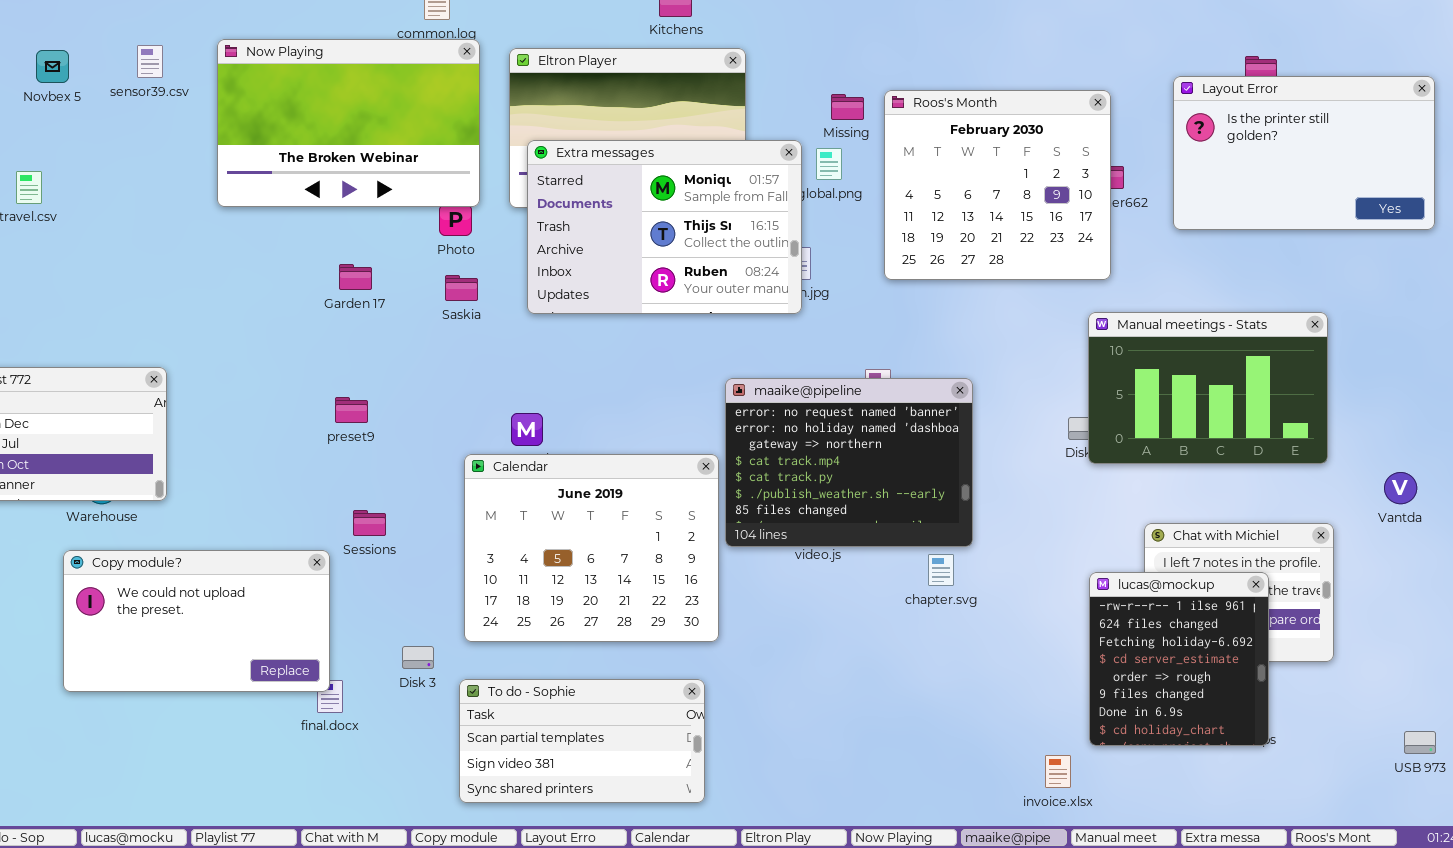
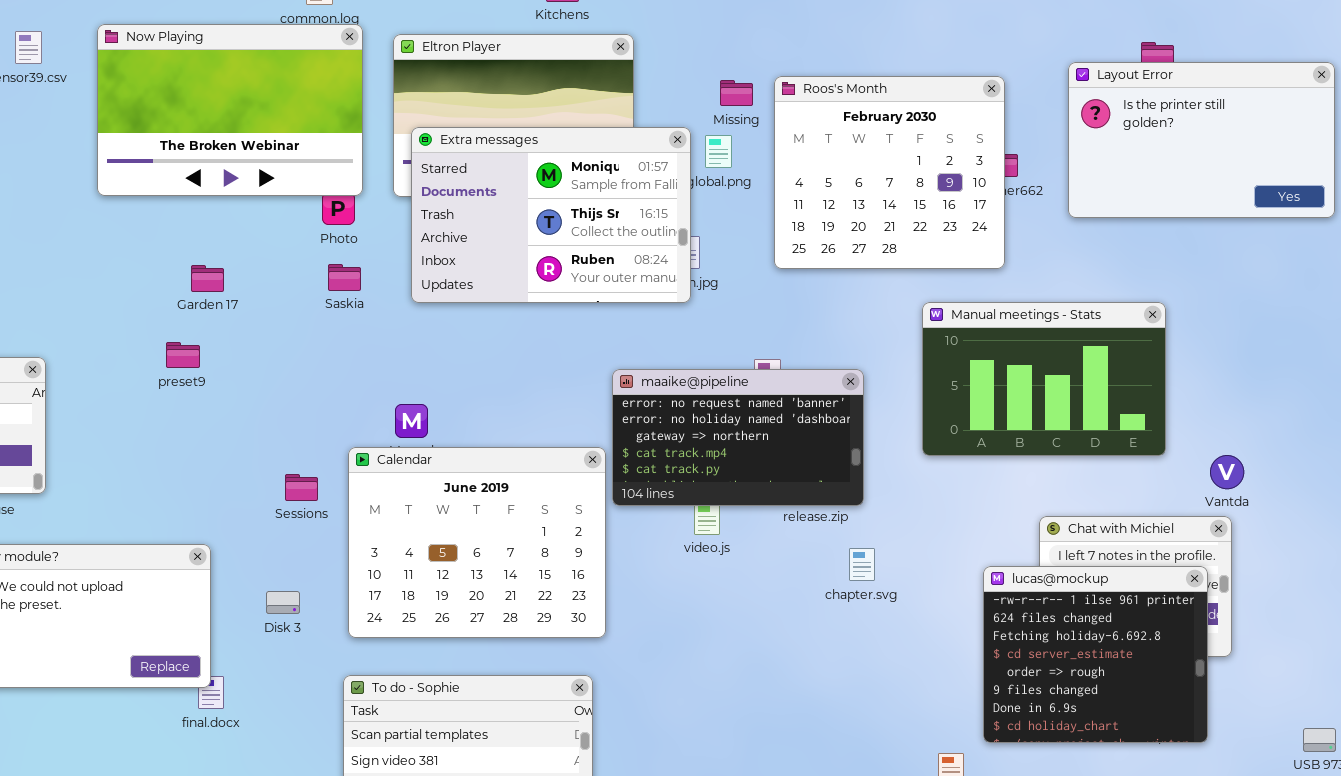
Garden 17: [339,264,372,290] -> [191,265,224,292], moved
Manual meetings - Stats: [1088,312,1328,464] -> [922,302,1166,456], moved
maaike@pipeline: [725,378,973,547] -> [612,369,864,506], resized
preset9: [335,397,368,423] -> [166,342,200,368], moved
Vantda: [1384,472,1417,504] -> [1210,455,1244,489], moved
Sessions: [353,510,386,536] -> [285,474,318,501], moved
chapter.svg: [928,554,954,586] -> [849,548,875,581], moved
lucas@mockup: [1089,572,1269,746] -> [983,566,1208,743], resized
Disk 3: [402,646,434,669] -> [266,591,300,614], moved

